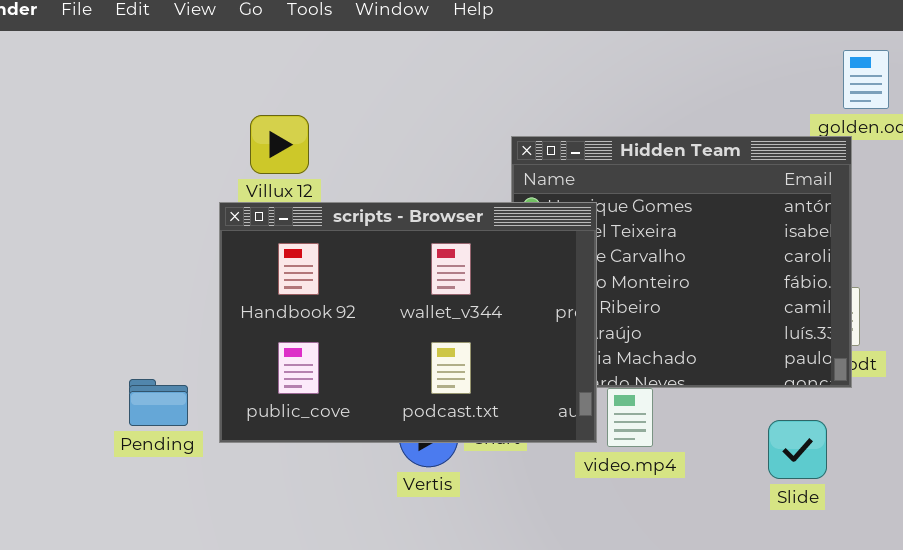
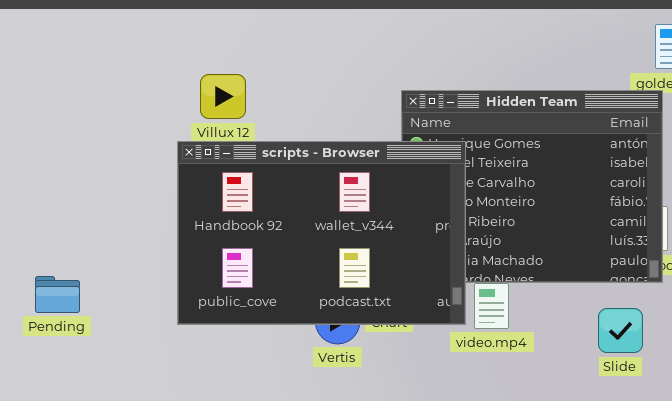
Pending: [129,379,188,426] -> [35,276,80,313], moved

